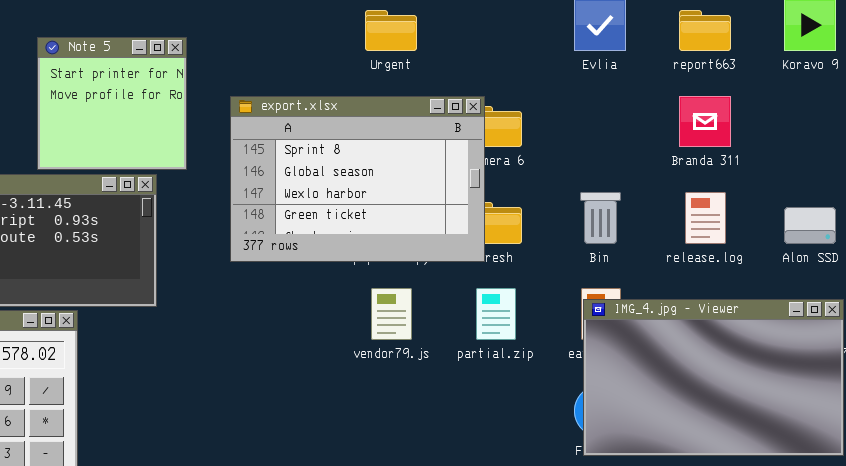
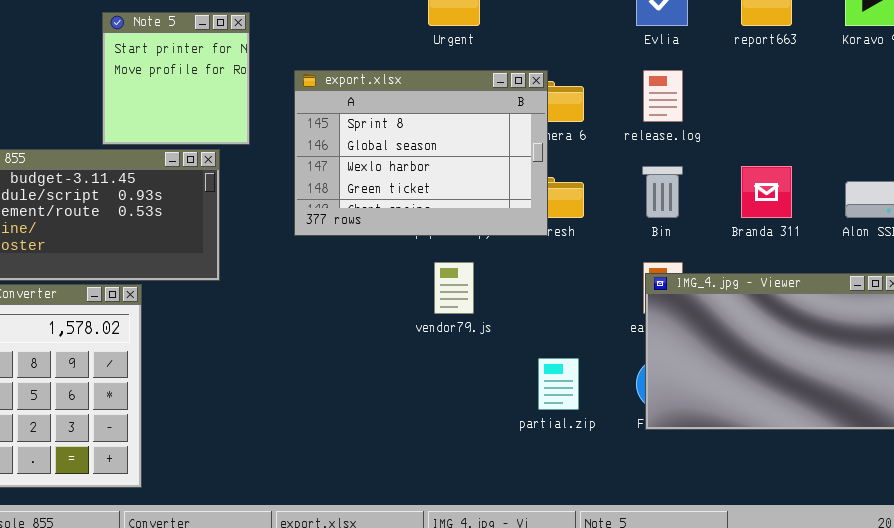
Branda 311: [679,96,731,147] -> [741,166,792,218], moved
release.log: [685,192,726,244] -> [643,70,683,122], moved
partial.zip: [476,288,516,340] -> [538,358,579,410], moved

